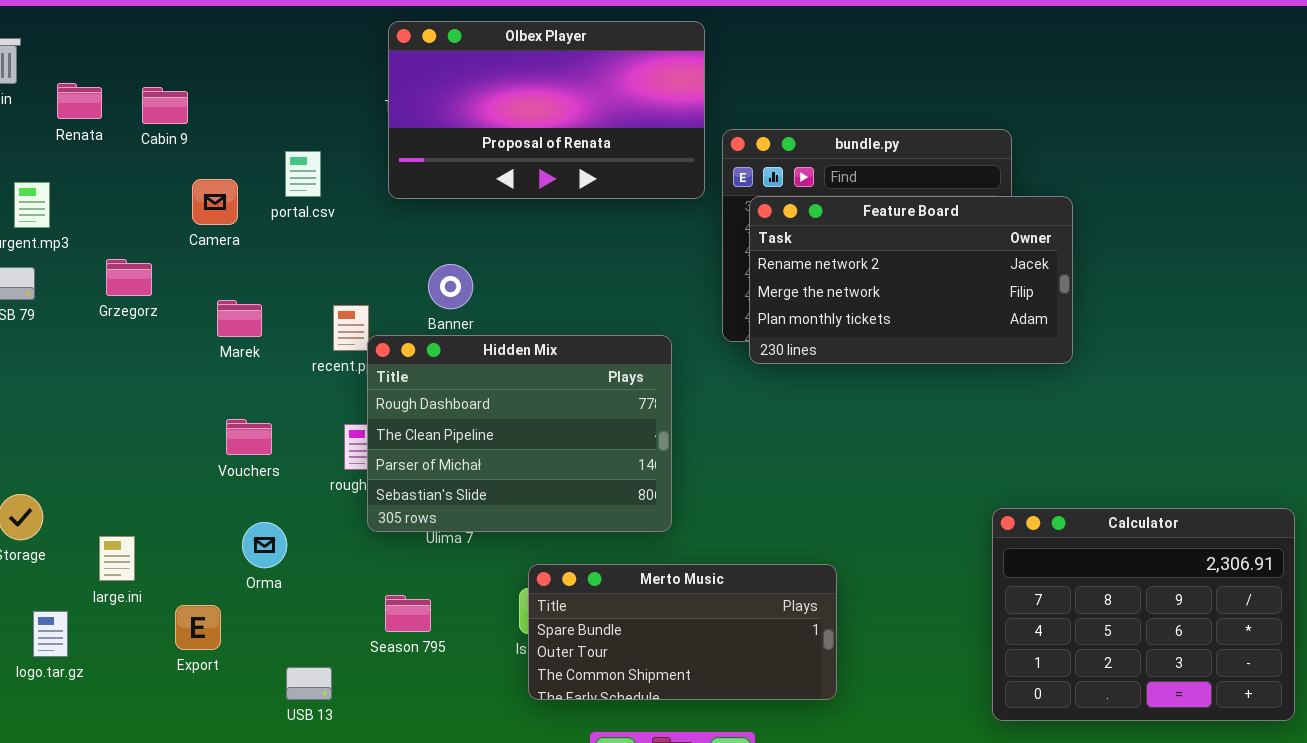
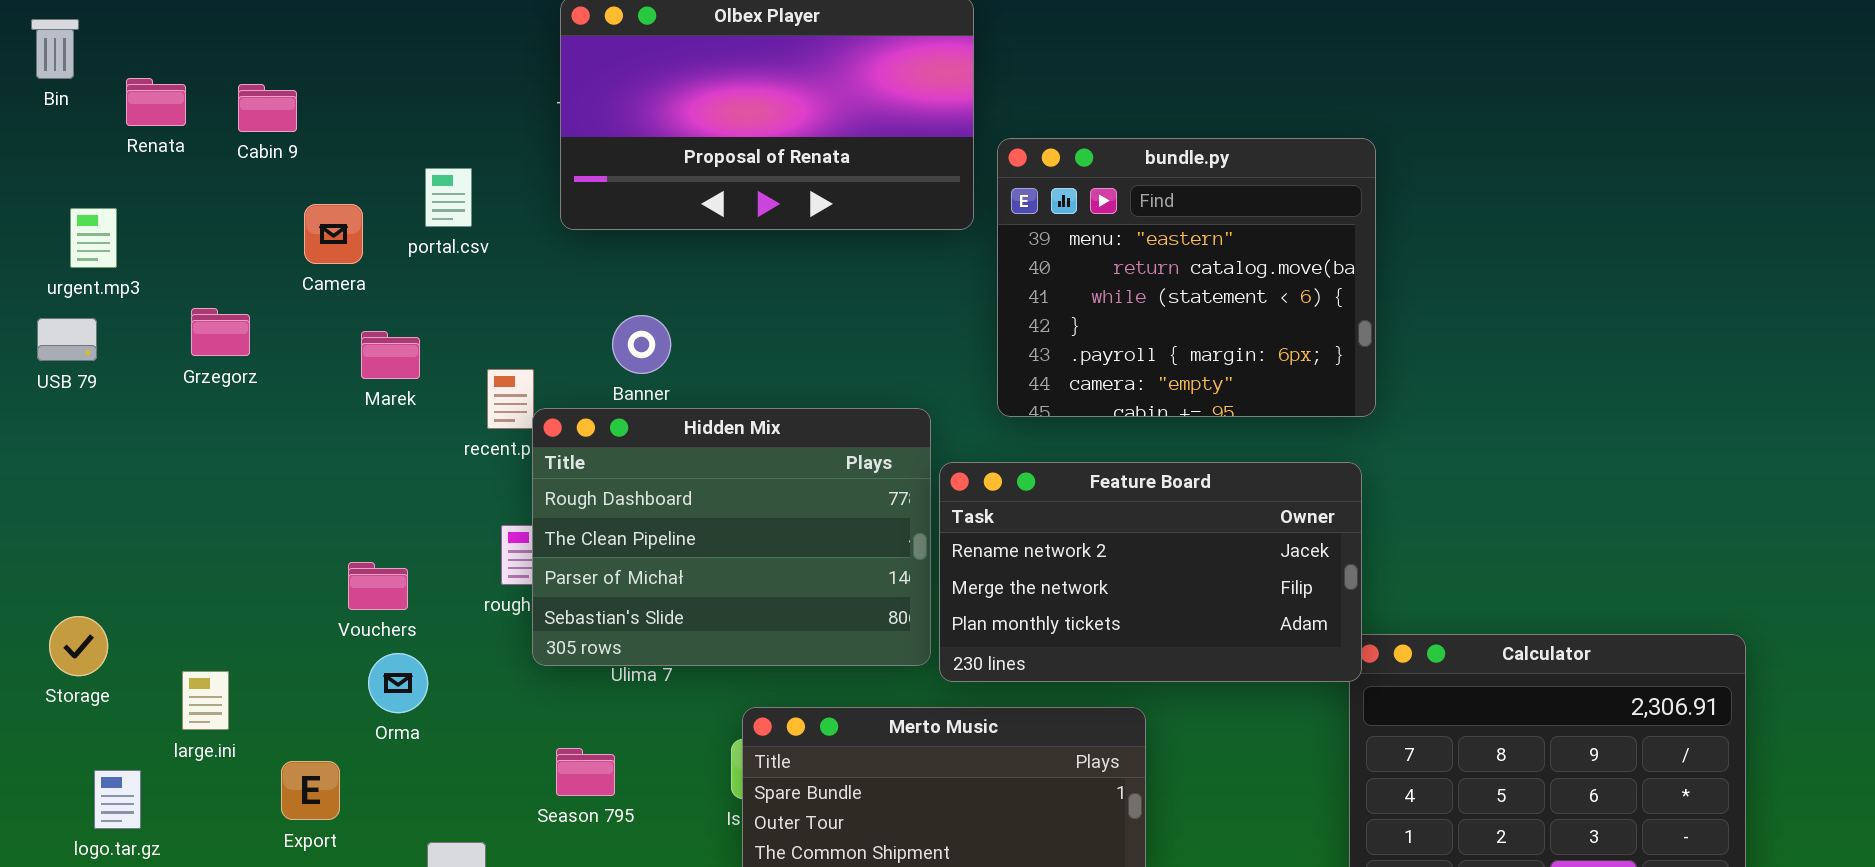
Feature Board: [749,196,1073,364] -> [939,462,1362,682], moved
Marek: [217,300,262,337] -> [361,331,420,379], moved
Vouchers: [226,419,272,455] -> [348,562,408,610], moved

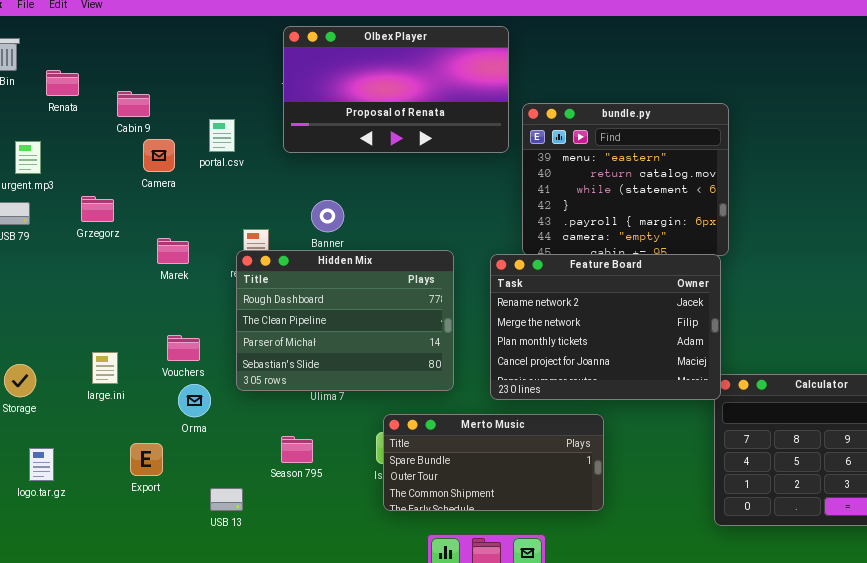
Cabin 9: [238,84,297,132] -> [117,91,150,117], moved
Marek: [361,331,420,379] -> [157,238,189,264], moved
Hidden Mix: [532,408,931,666] -> [236,250,454,391], moved
Feature Board: [939,462,1362,682] -> [490,254,721,400], resized
large.ini: [182,671,229,730] -> [92,352,118,384], moved

